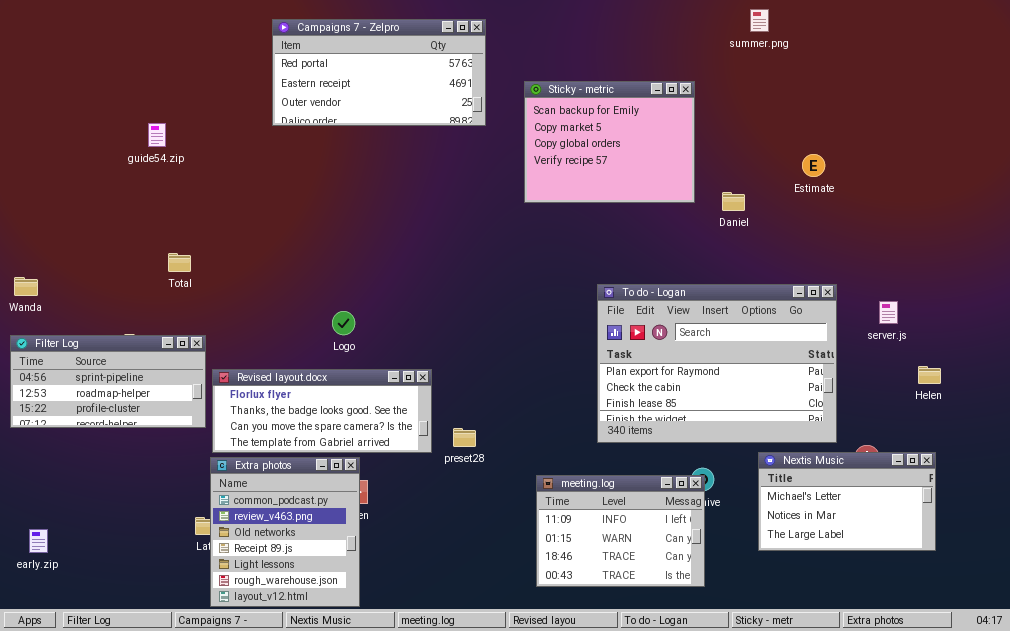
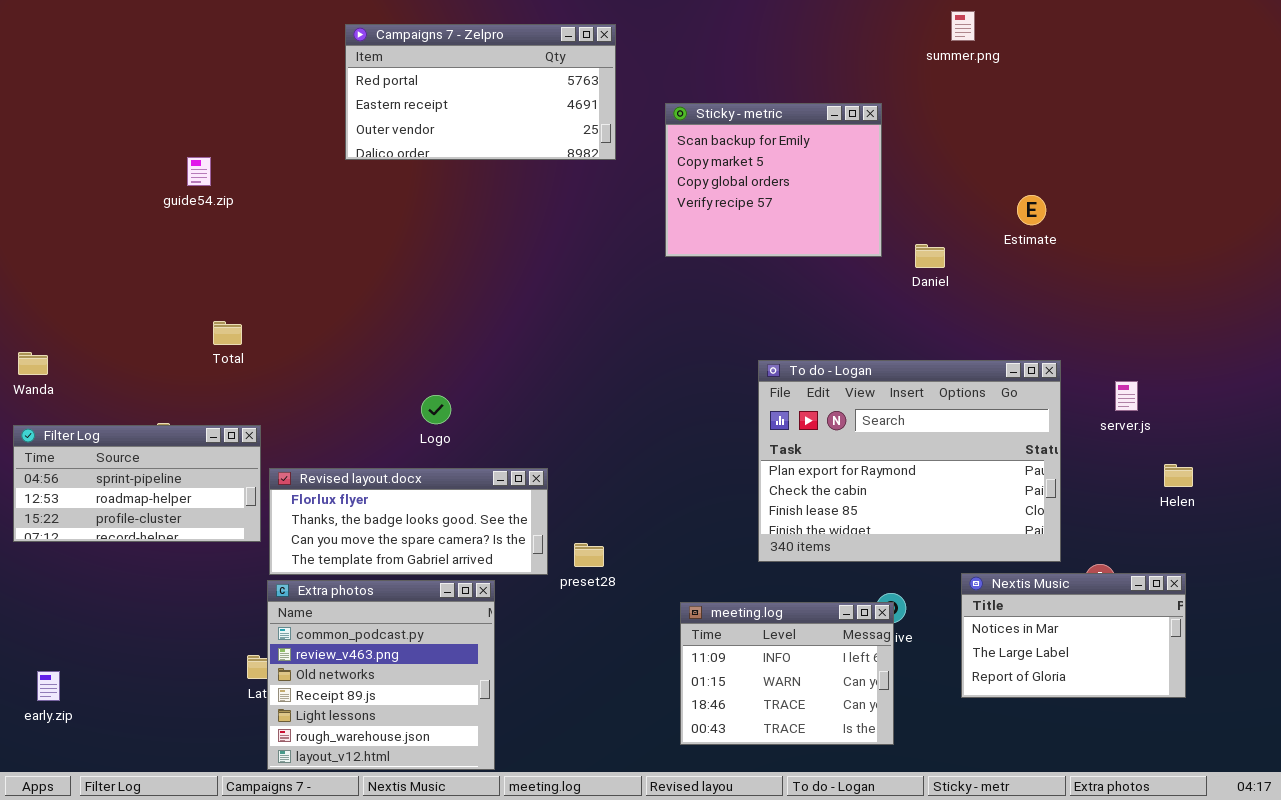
Nextis Music: [758,452,936,551] -> [961,573,1186,698], scrolled down 1 row
Extra photos: [210,457,360,607] -> [267,580,495,770], resized

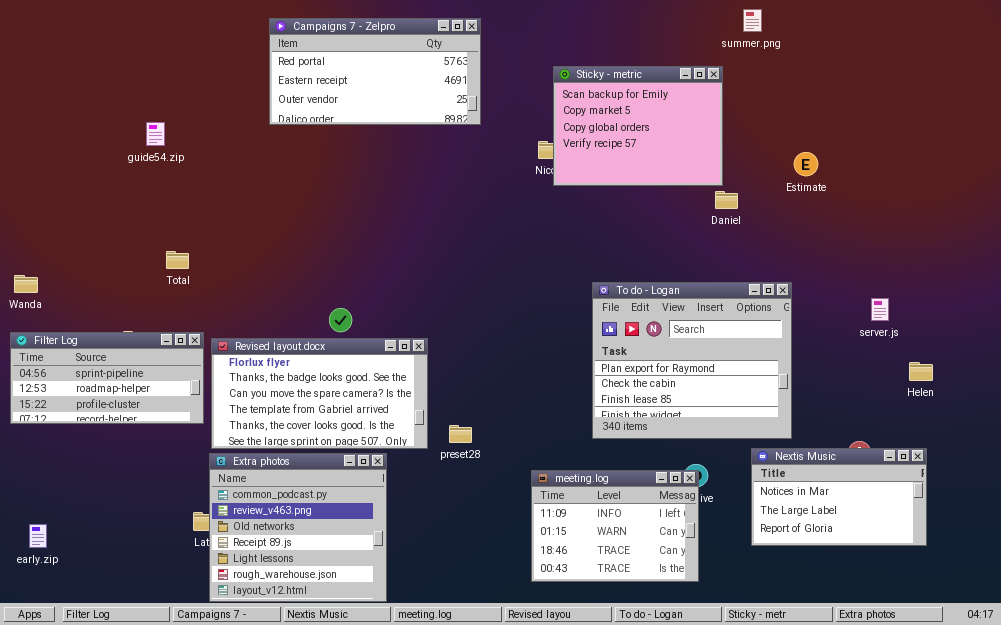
Sticky - metric: [665,103,882,257] -> [553,66,723,186], moved
To do - Logan: [758,360,1061,562] -> [592,282,792,439], resized
Revised layout.docx: [269,468,548,575] -> [211,338,428,449], resized

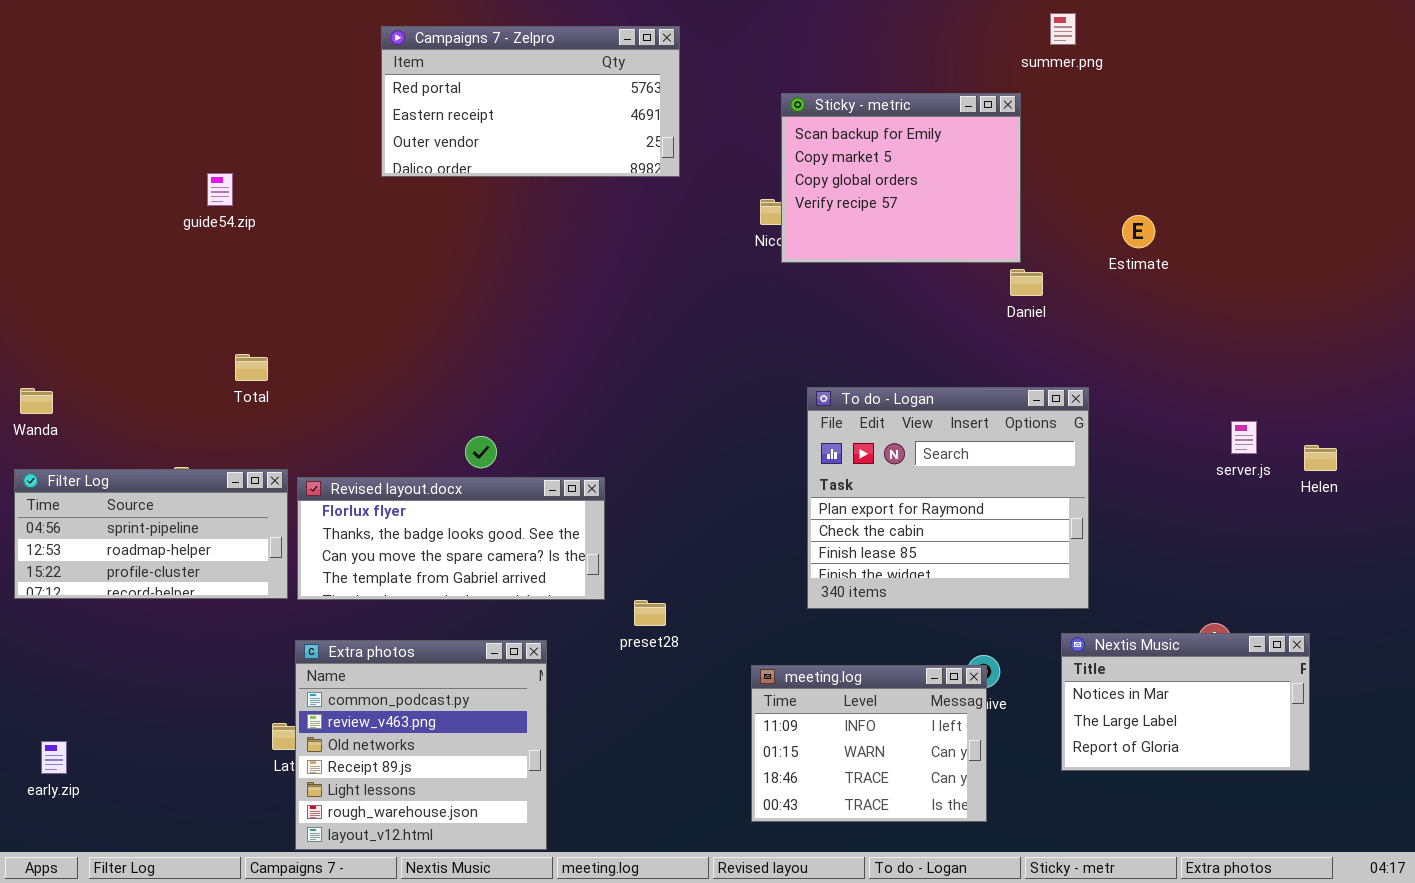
To do - Logan: [592,282,792,439] -> [807,387,1089,609], moved
Revised layout.docx: [211,338,428,449] -> [297,477,605,600], resized
Helen: [909,362,933,381] -> [1304,445,1337,471], moved

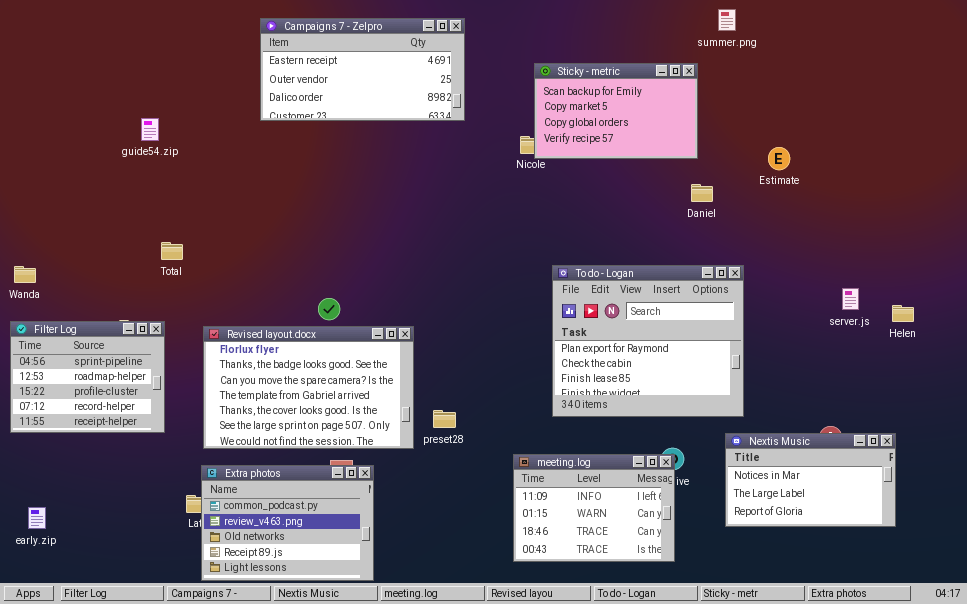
Campaigns 7 - Zelpro: [381,26,680,177] -> [260,18,465,121], scrolled down 1 row
Sticky - metric: [781,93,1021,263] -> [534,63,698,159], resized
Filter Log: [14,469,288,599] -> [10,321,165,433], resized
Revised layout.docx: [297,477,605,600] -> [203,326,414,449], resized
Extra photos: [295,640,547,850] -> [201,465,374,581], resized

